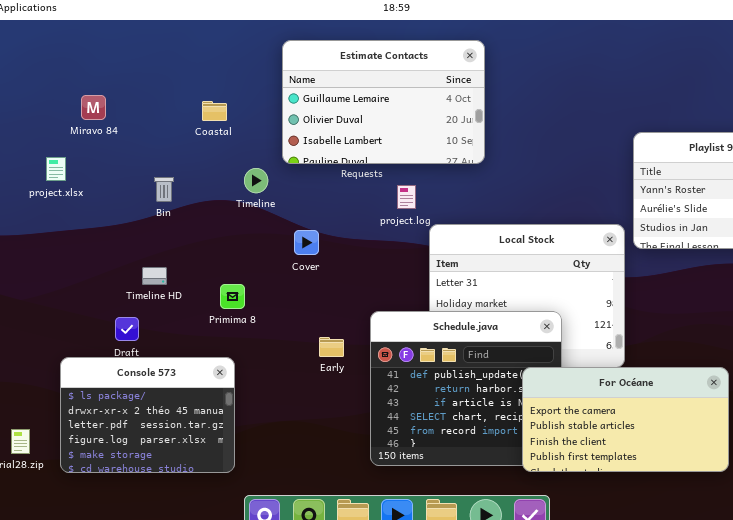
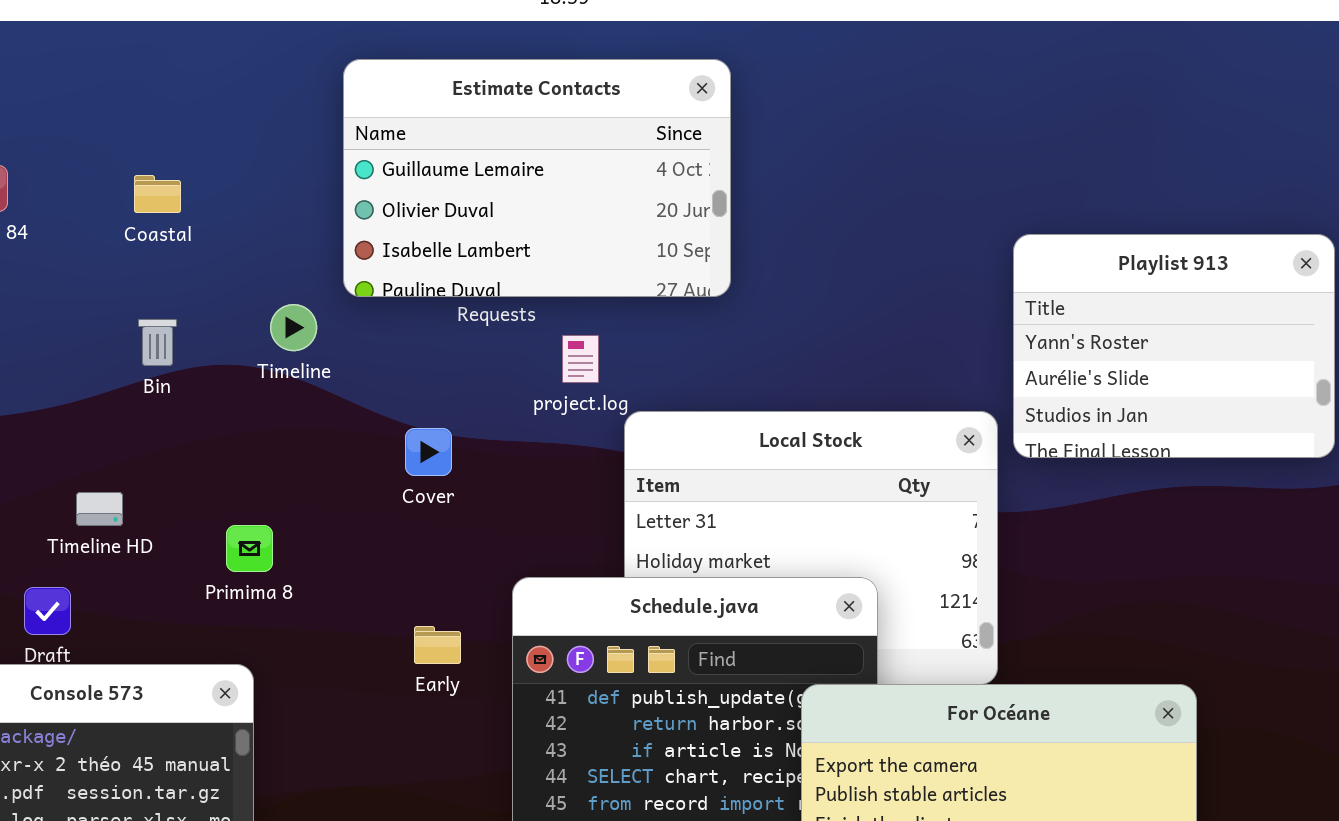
Coastal: [202,101,227,121] -> [134,175,181,213], moved
Bin: [154,177,174,202] -> [138,319,177,366], moved
Cover: [294,230,319,255] -> [405,428,452,476], moved

